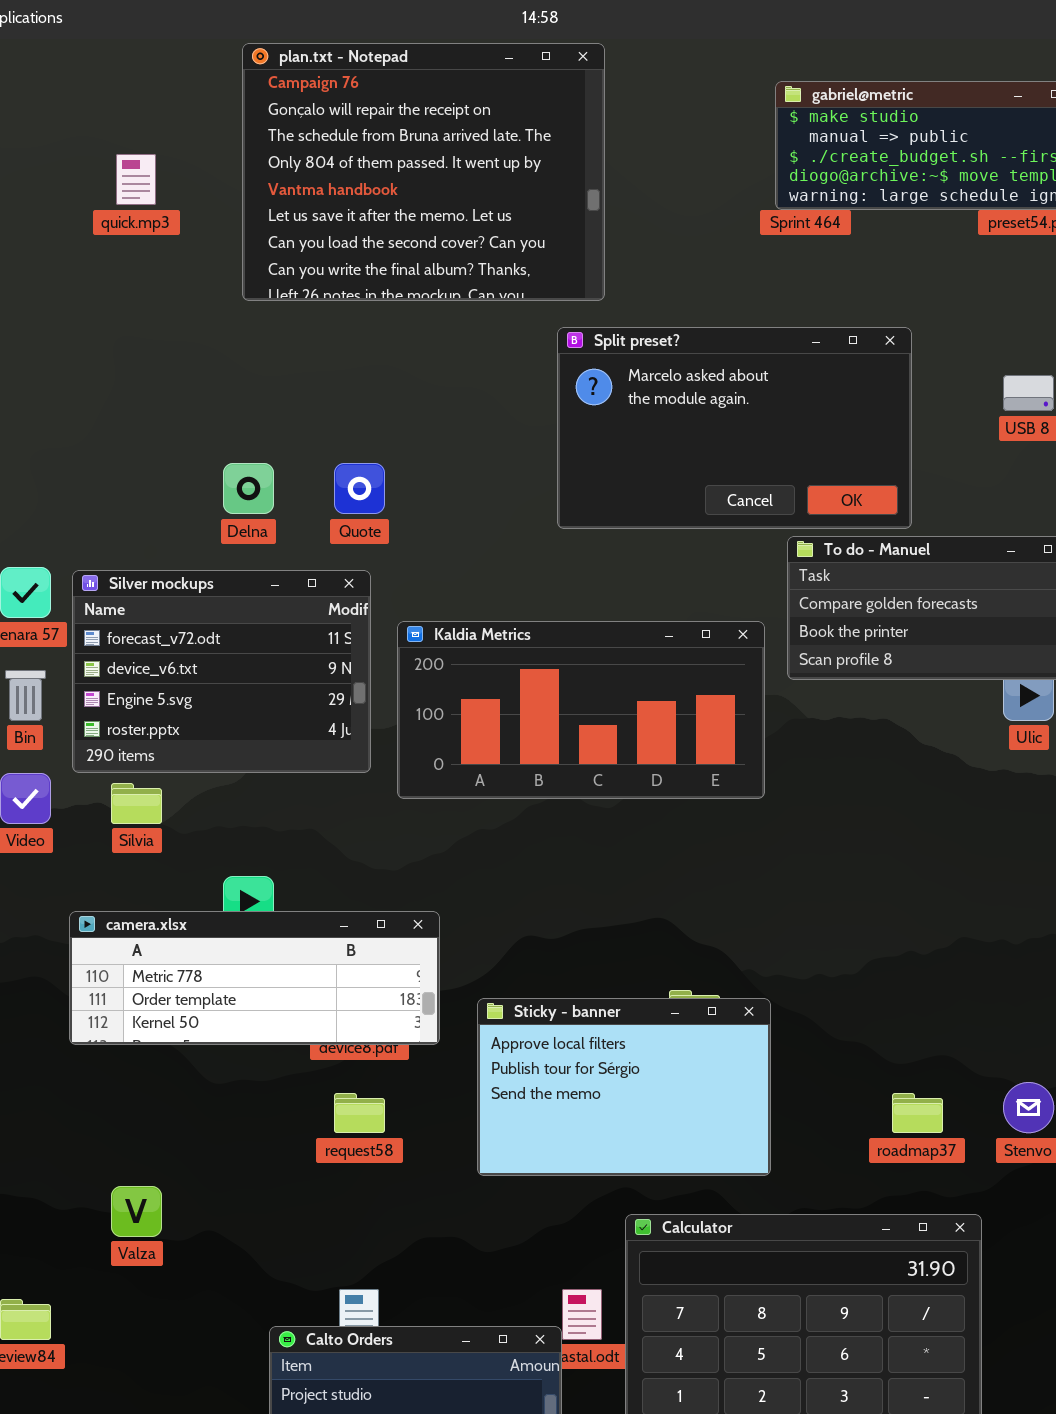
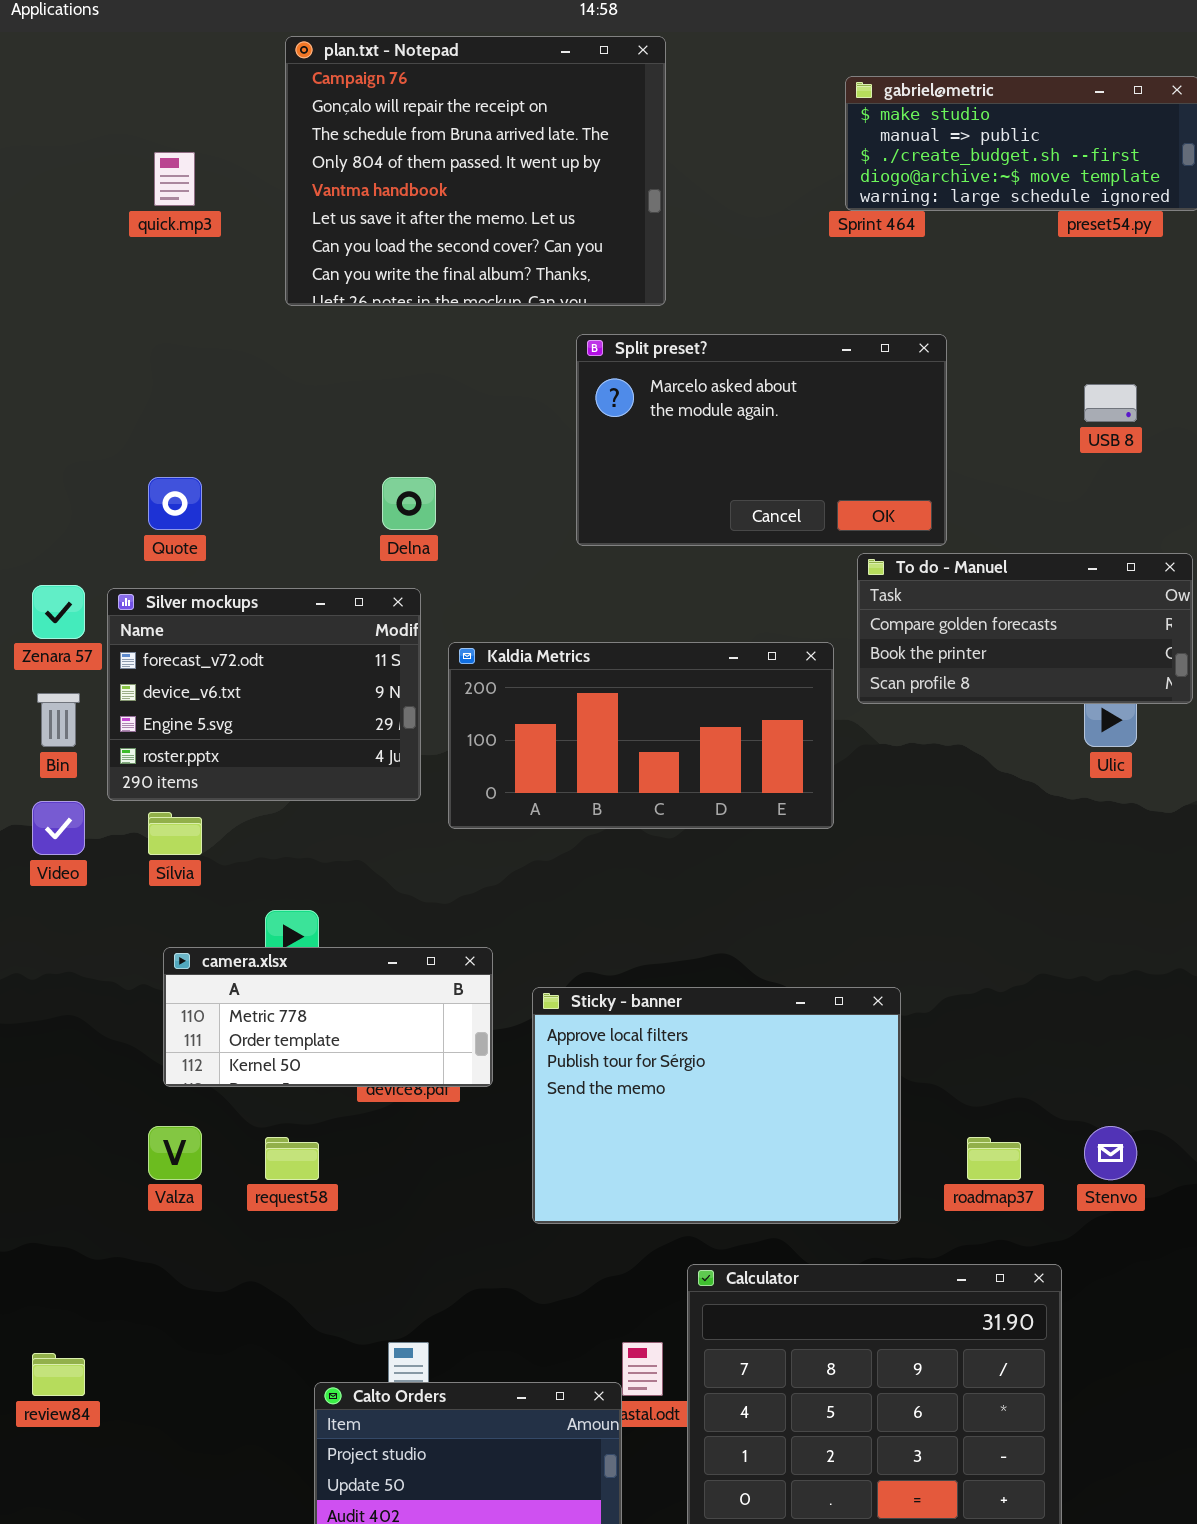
Split preset?: [557,327,912,529] -> [576,334,947,546], moved
Delna: [223,463,274,514] -> [382,477,436,530], moved
Quote: [334,463,385,514] -> [148,477,202,530], moved
camera.xlsx: [69,911,440,1045] -> [163,947,493,1087], resized
Sticky - banner: [477,998,771,1176] -> [532,987,901,1224], resized
request58: [334,1093,385,1133] -> [265,1137,319,1180], moved
Valza: [111,1186,162,1237] -> [148,1126,202,1180], moved

